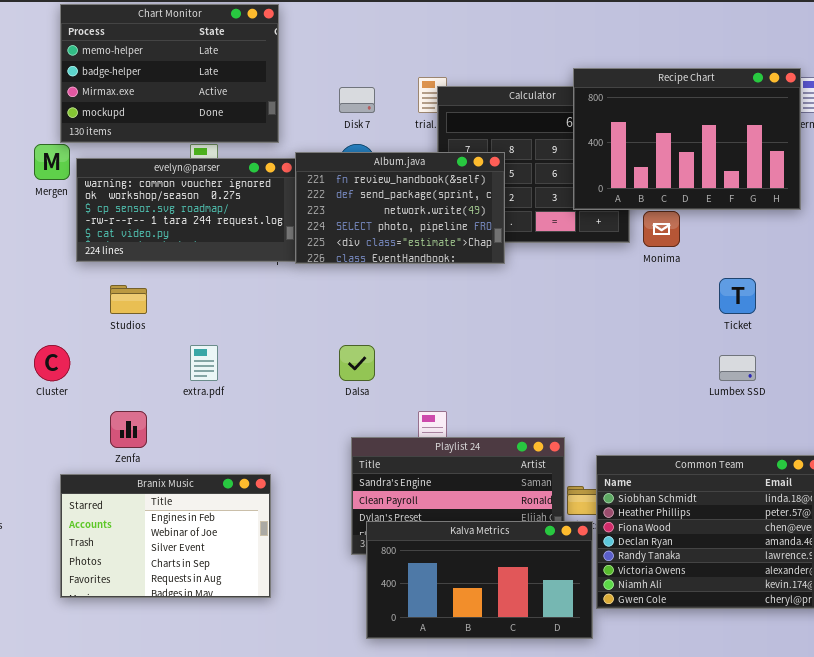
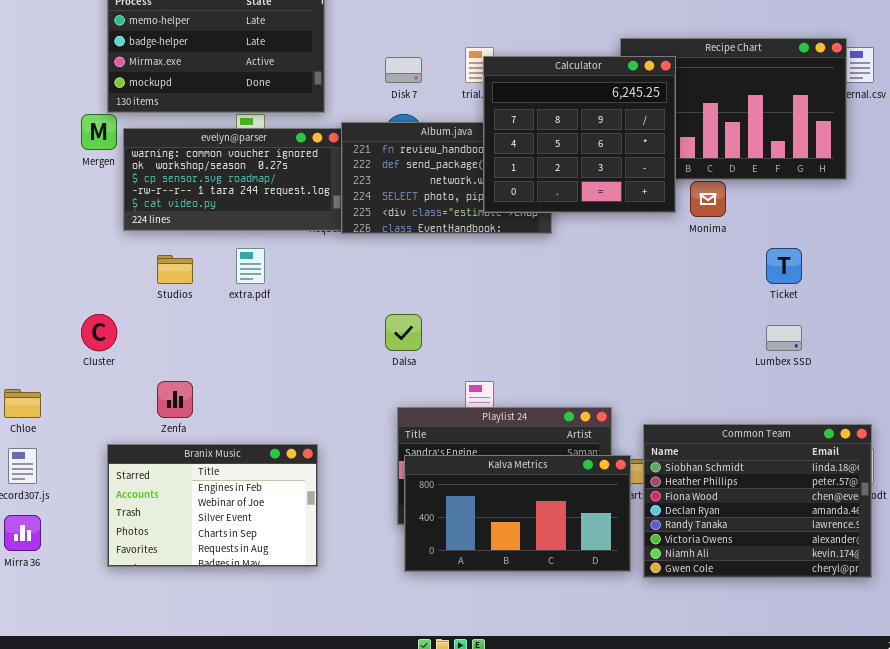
Calculator: [437,86,630,243] -> [483,56,676,213], raised
extra.pdf: [190,345,218,381] -> [236,248,265,284], moved
Kalva Metrics: [366,521,593,639] -> [404,455,631,572], moved

